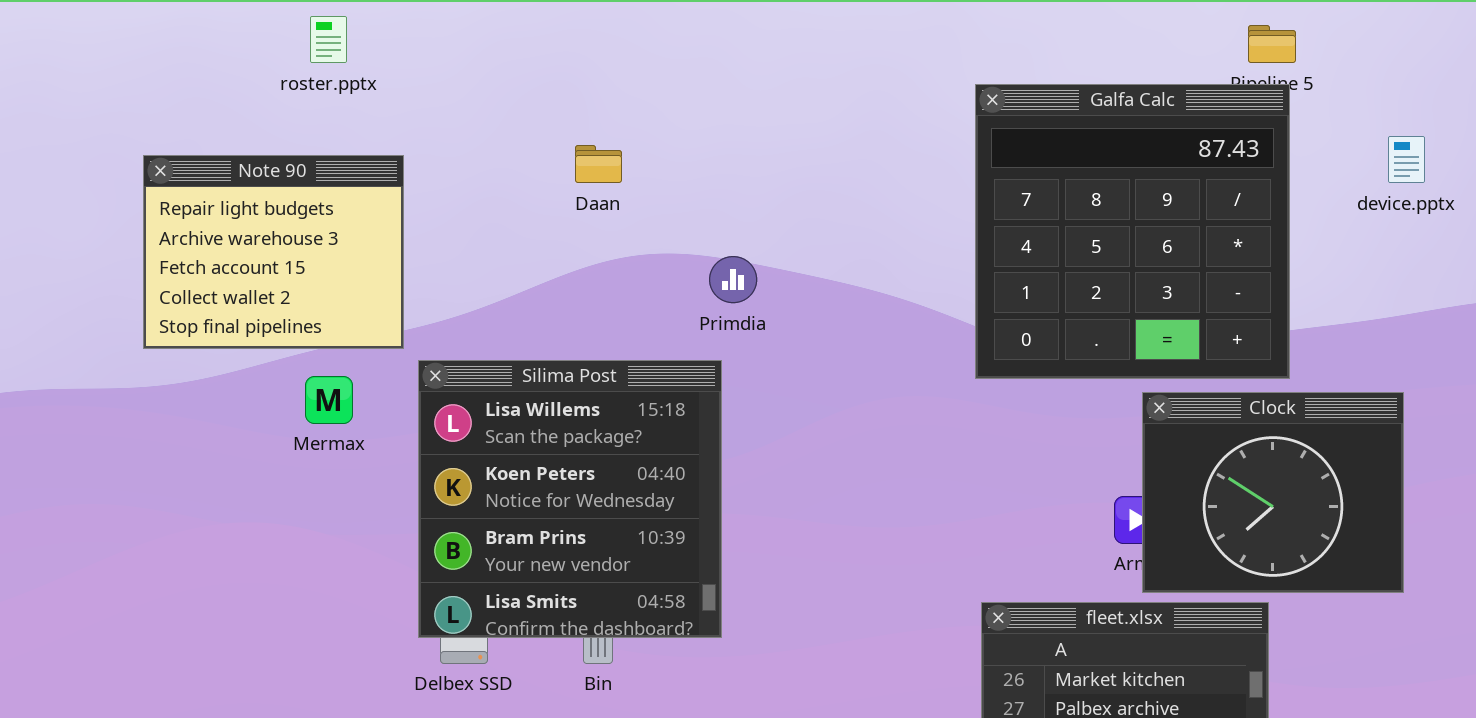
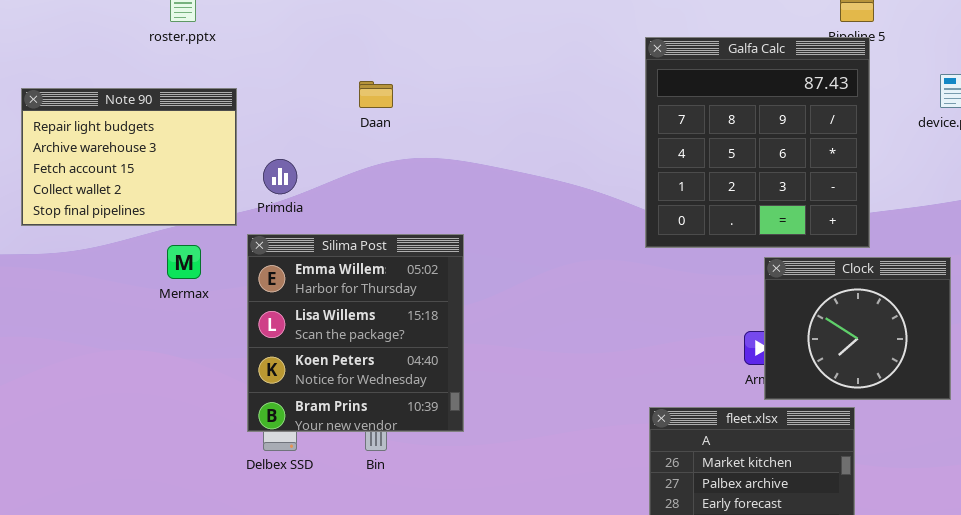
Note 90: [143,155,404,349] -> [21,88,237,226], resized
Primdia: [709,256,757,303] -> [263,159,297,194], moved
Silima Post: [418,360,722,638] -> [247,234,464,432], scrolled up 1 row

